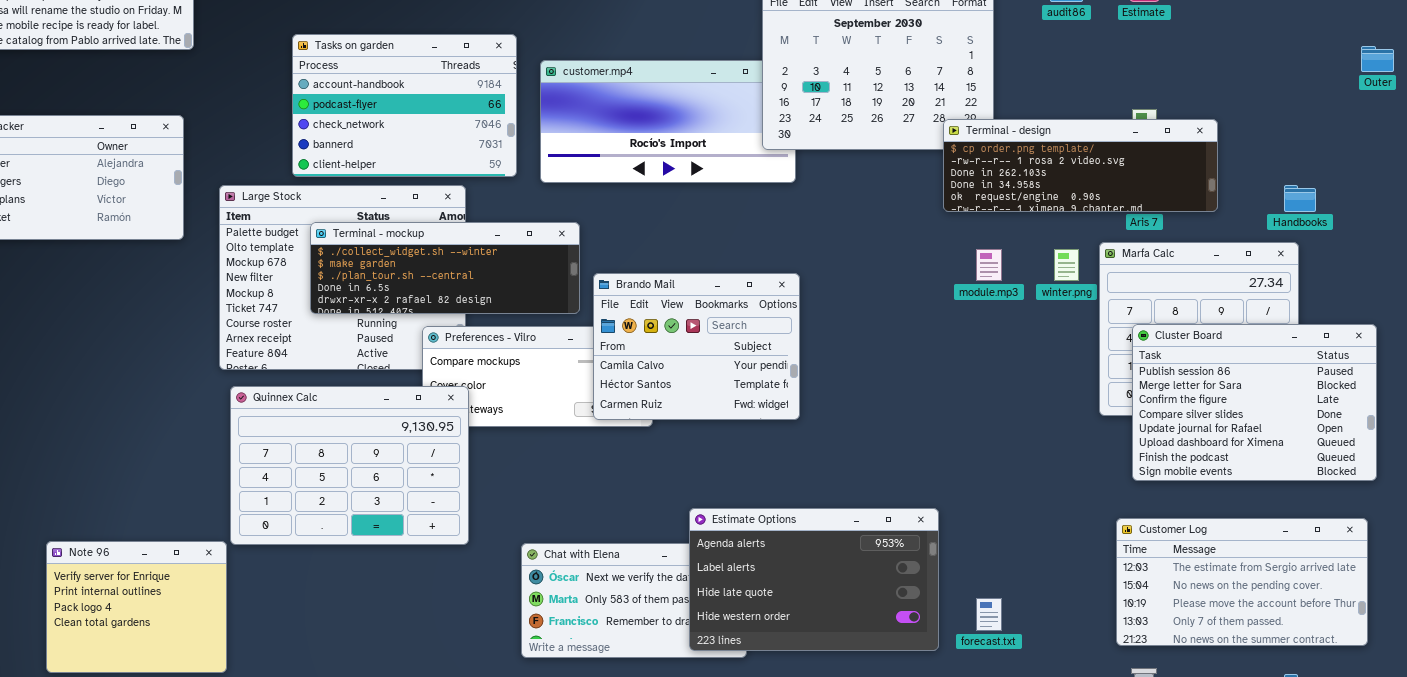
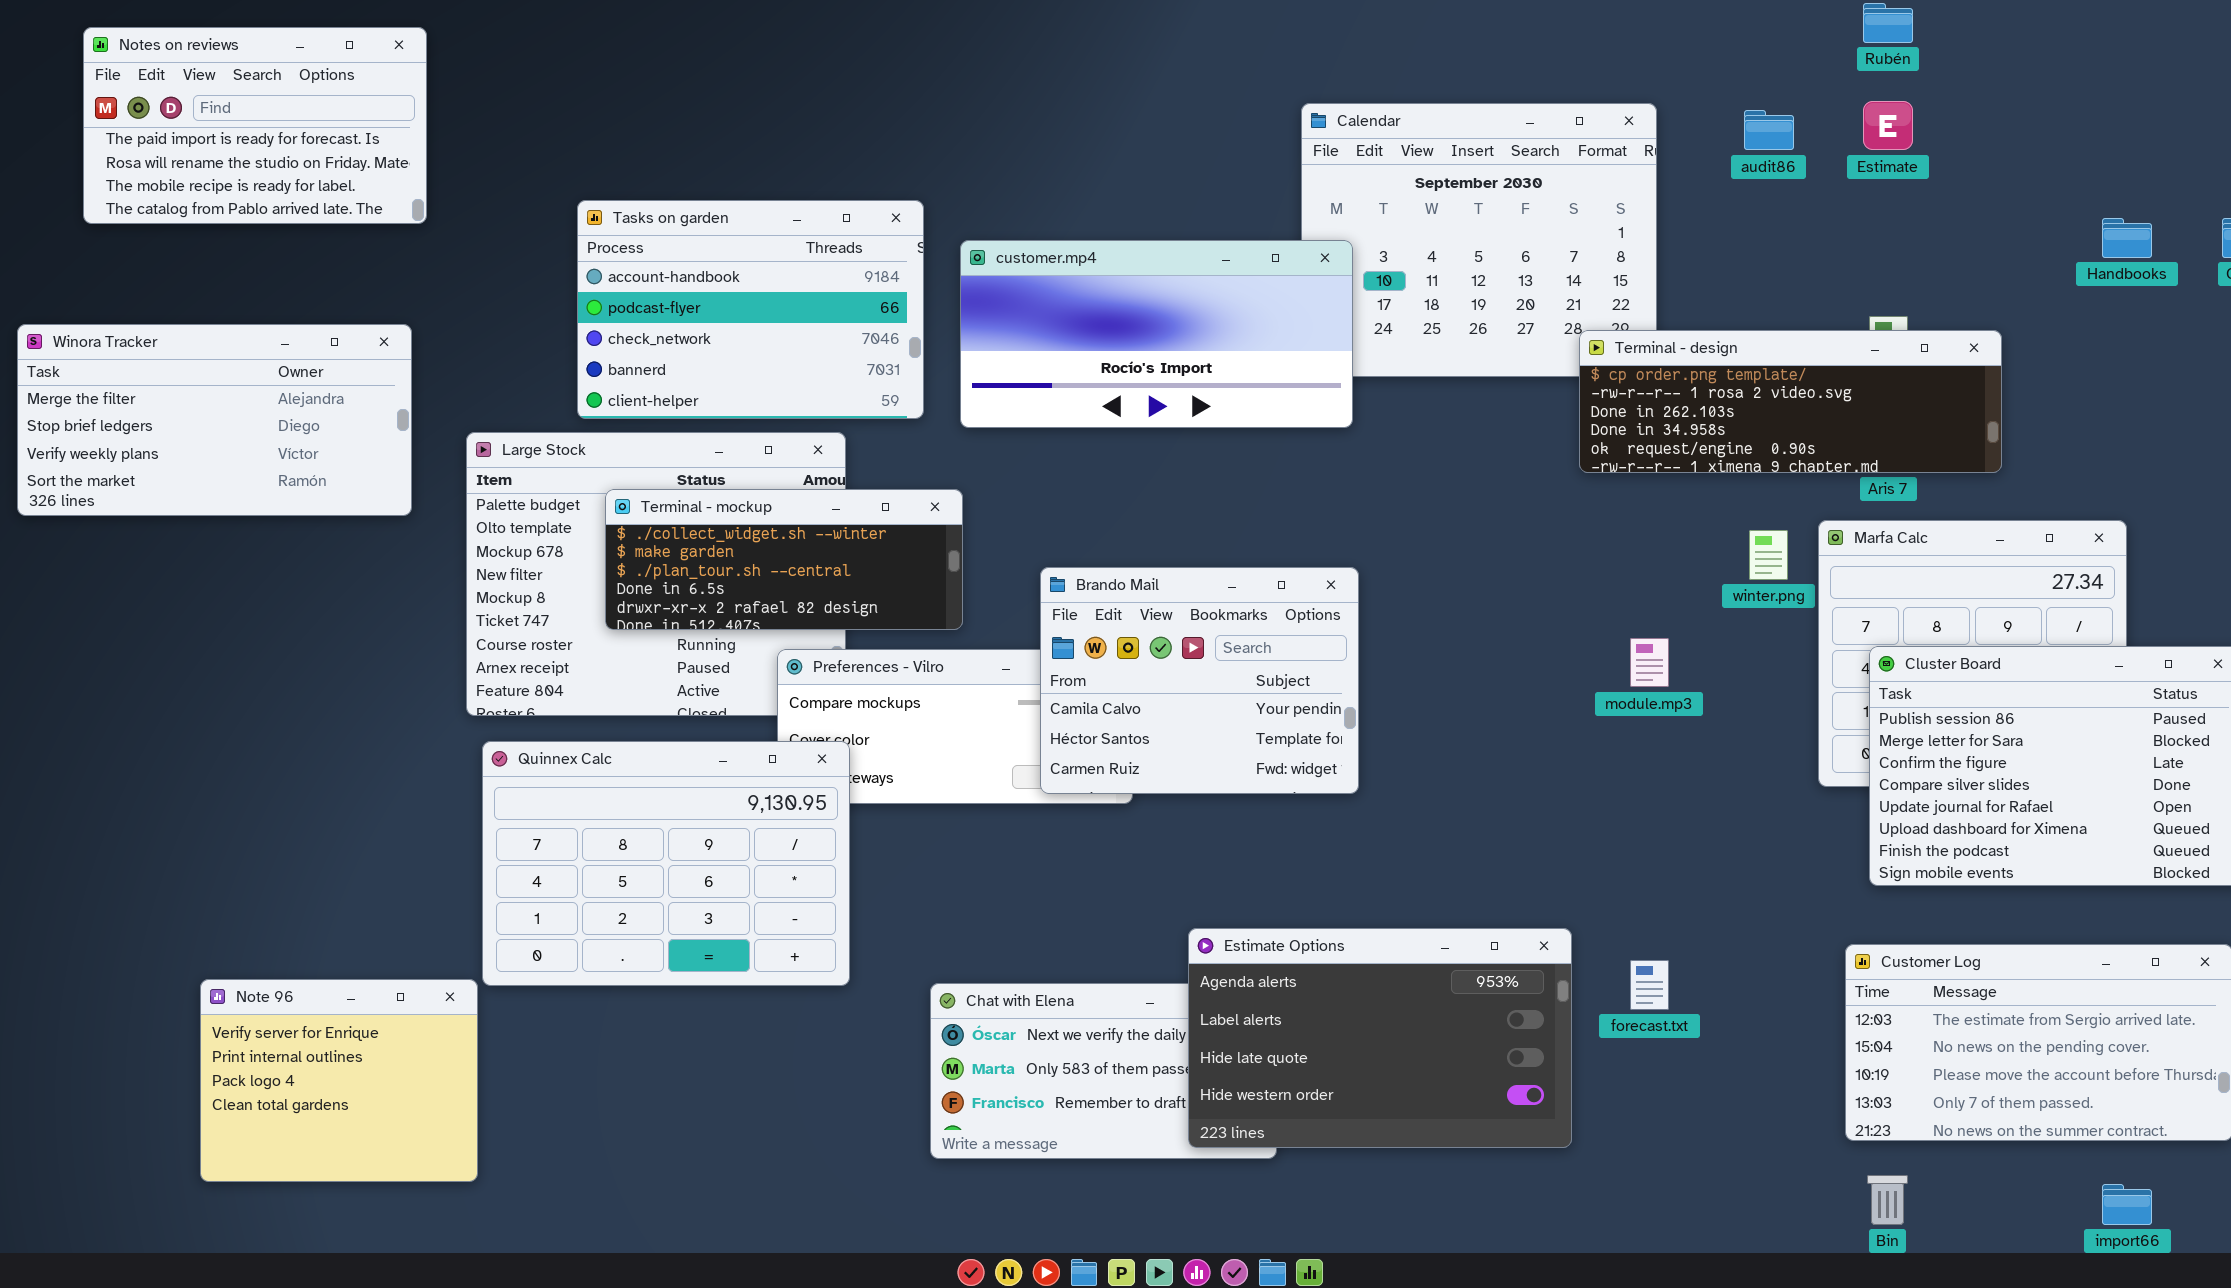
customer.mp4: [540,60,796,183] -> [960,240,1353,428], raised
Handbooks: [1284,185,1316,212] -> [2102,218,2152,258], moved
Terminal - mockup: [310,222,580,314] -> [605,489,963,630], resized
module.mp3: [976,249,1002,281] -> [1630,638,1669,687], moved
forecast.txt: [976,598,1002,631] -> [1630,960,1669,1010], moved

